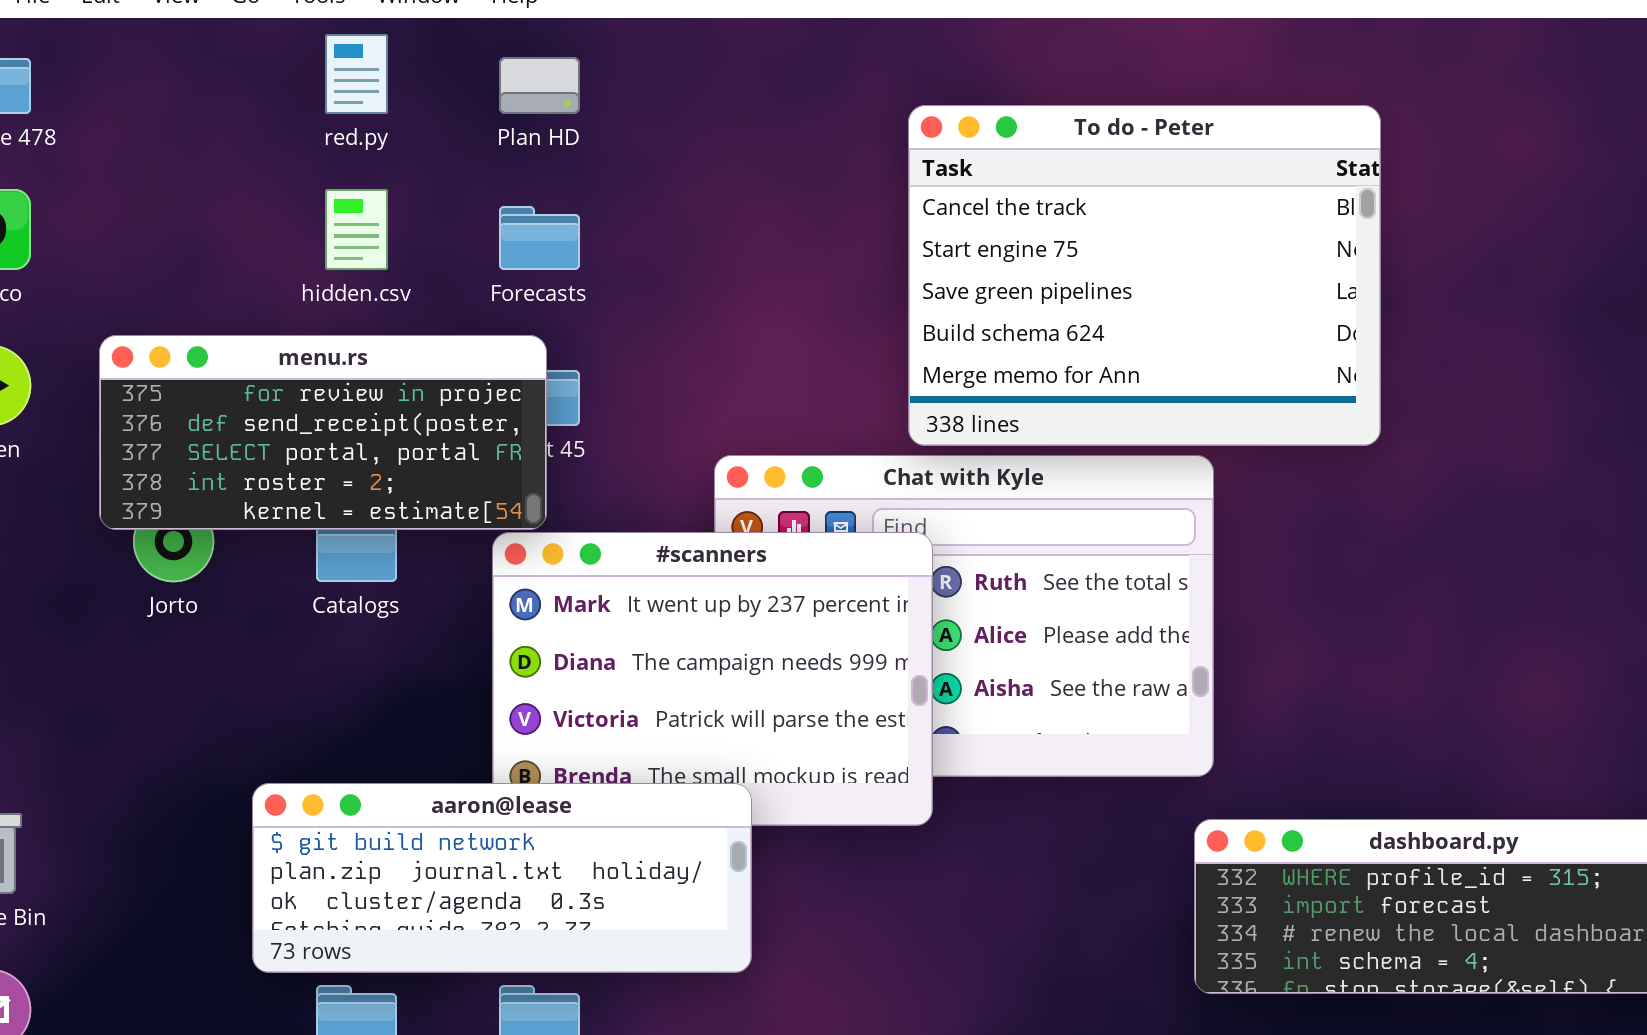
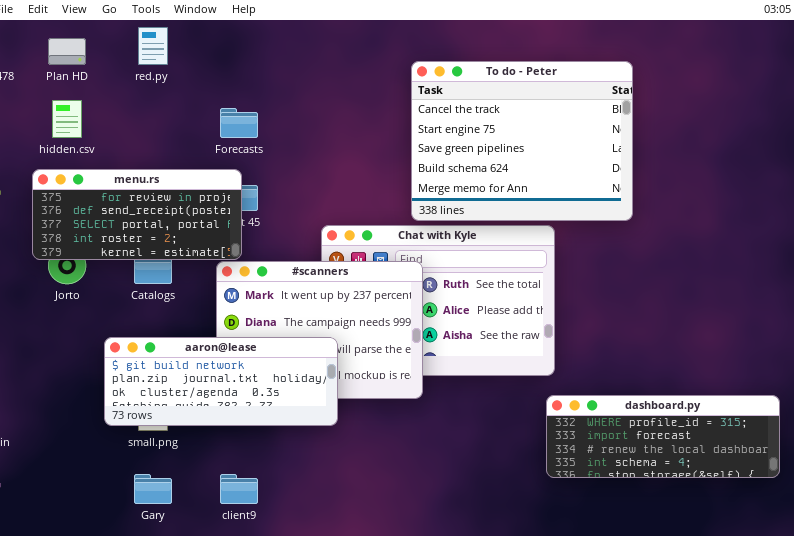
Plan HD: [499,57,580,114] -> [48,38,86,65], moved
hidden.csv: [325,189,388,270] -> [52,100,82,138], moved
aaron@lease: [252,783,752,973] -> [104,337,338,426], moved

